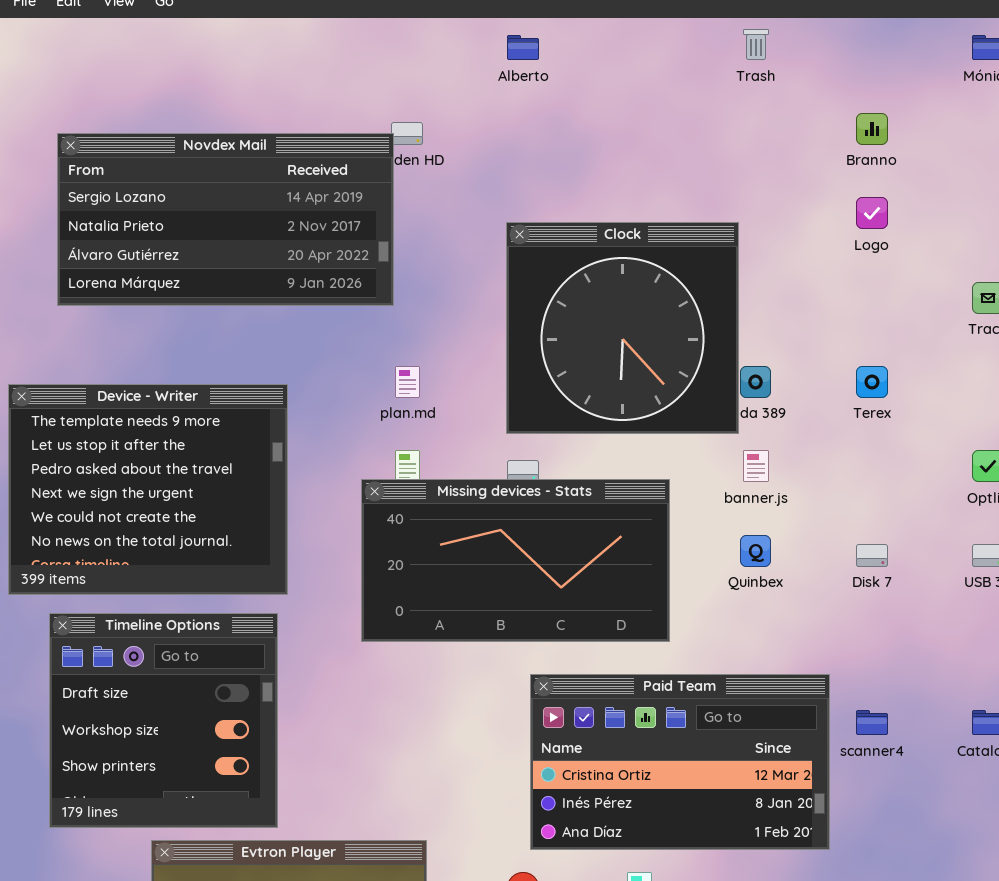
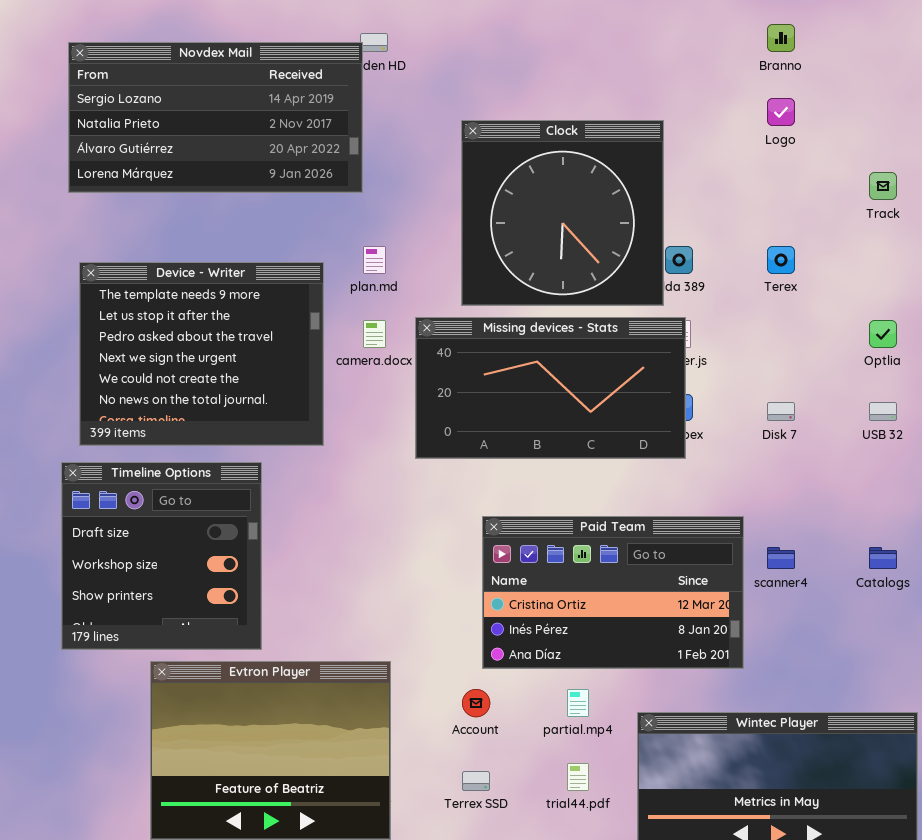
Device - Writer: [8,384,288,595] -> [79,262,324,446], moved
Missing devices - Stats: [361,479,670,642] -> [415,317,686,459], moved

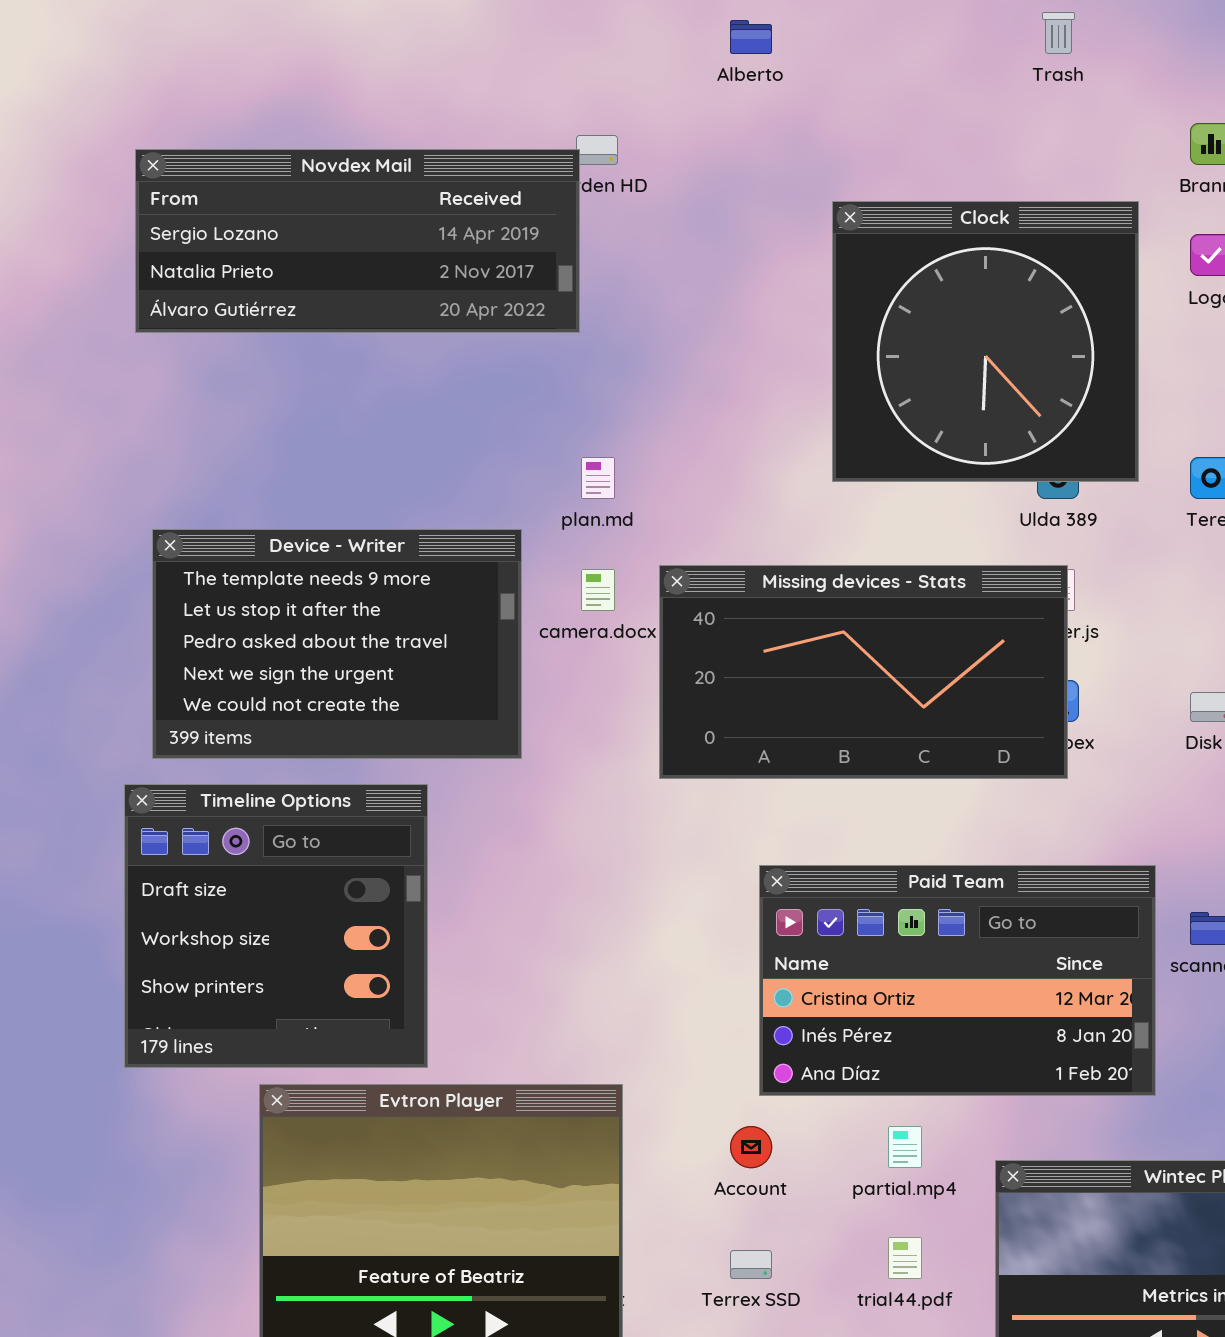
Novdex Mail: [68,42,363,193] -> [135,149,580,333], resized
Clock: [461,120,664,306] -> [832,201,1139,482], moved
Device - Writer: [79,262,324,446] -> [152,529,522,759], resized

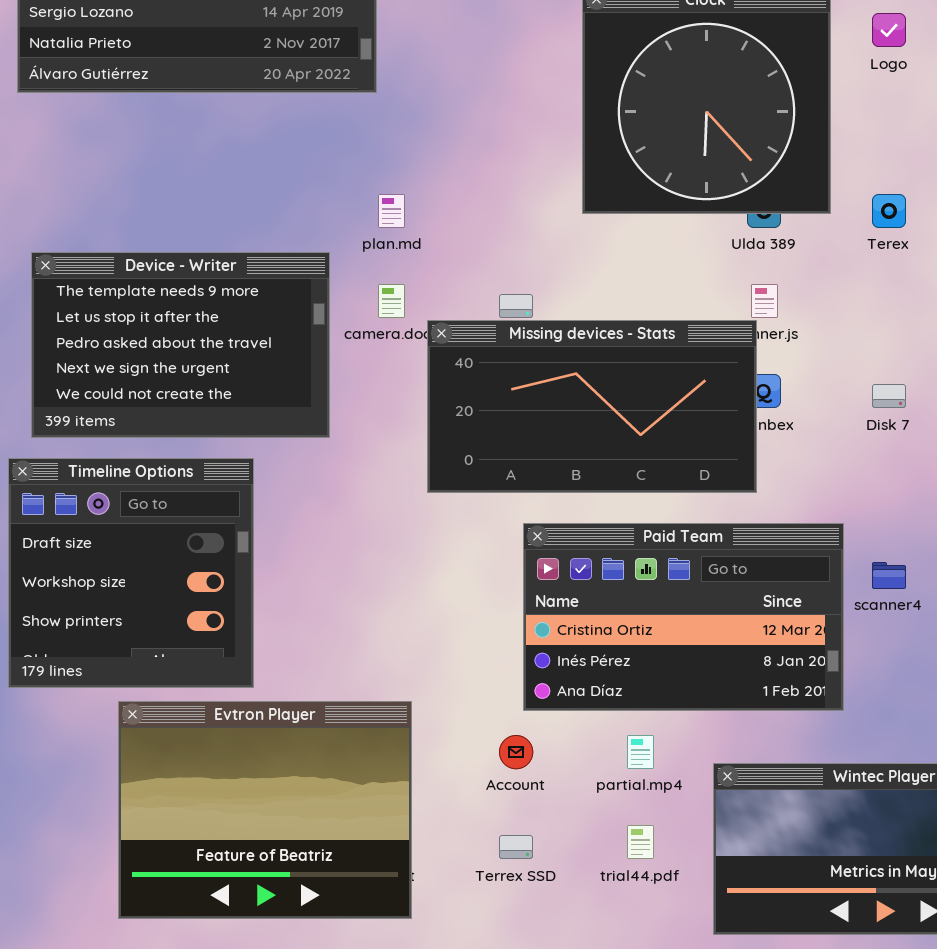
Missing devices - Stats: [659,565,1068,779] -> [427,320,757,493], moved

